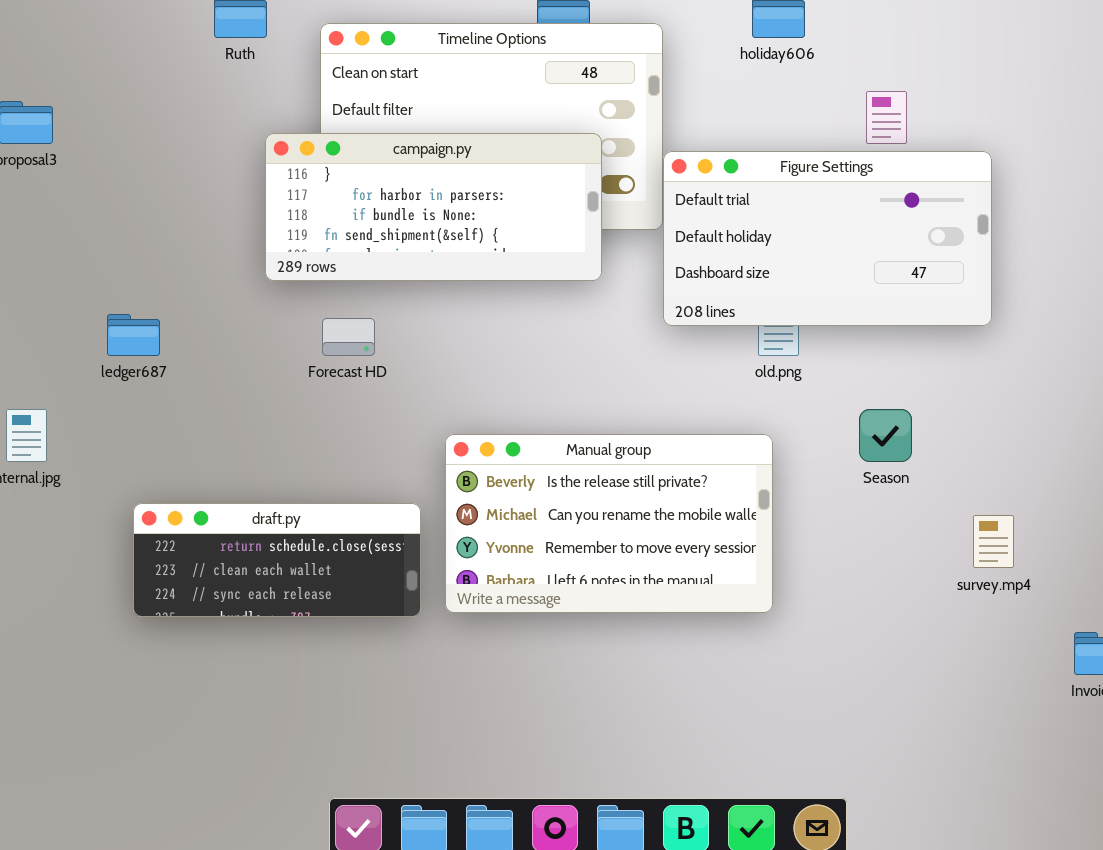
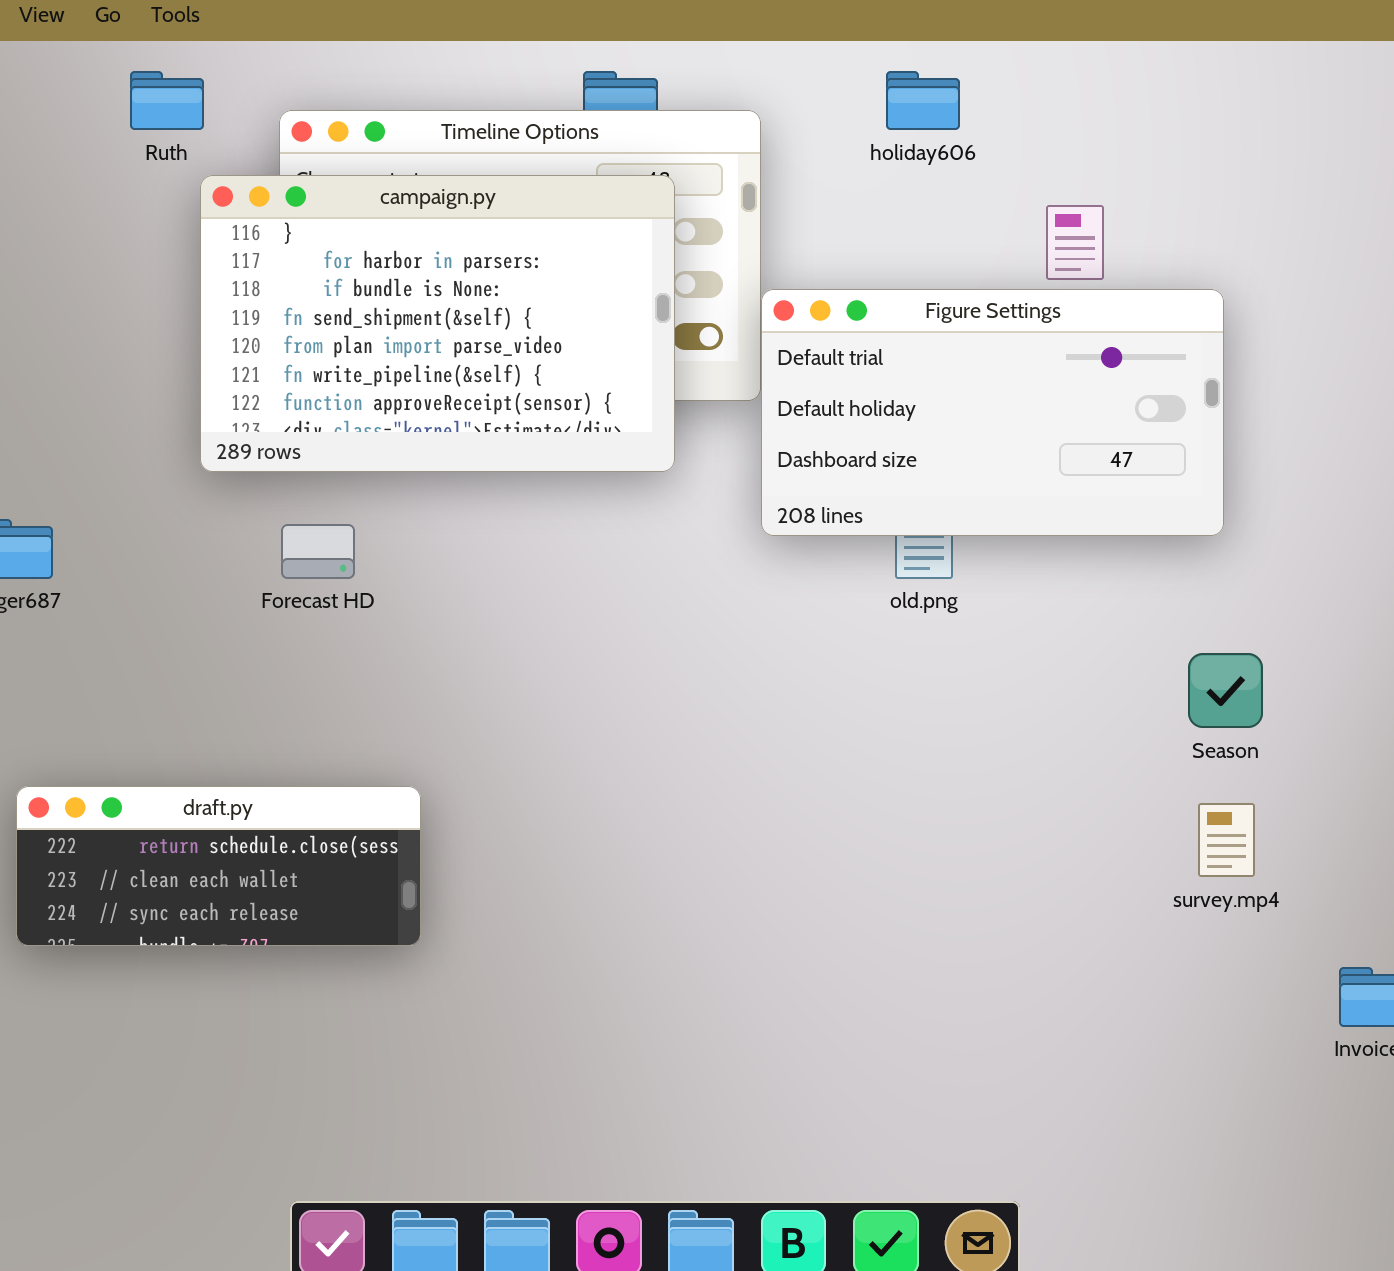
campaign.py: [265,133,602,281] -> [200,175,675,472], resized
Season: [859,409,912,462] -> [1188,653,1263,728], moved
Manual group: [445,434,773,613] -> none, closed

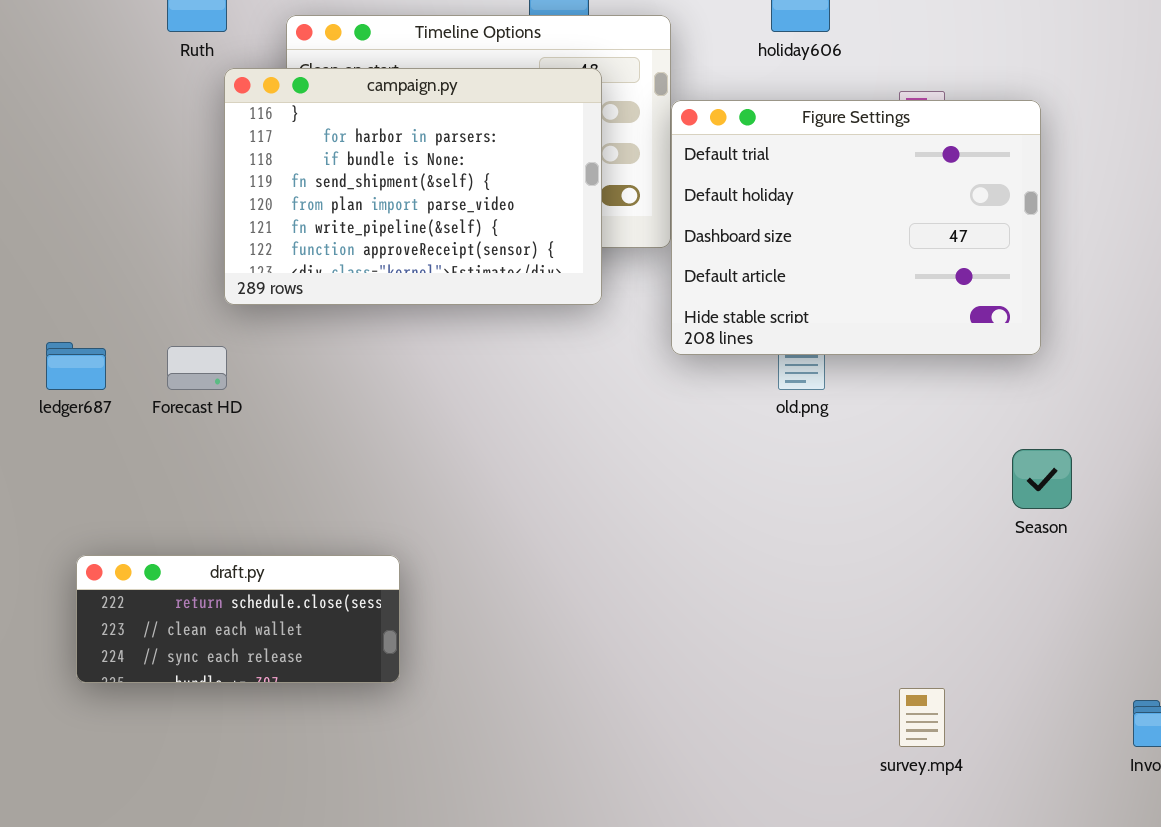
Figure Settings: [761,289,1224,536] -> [671,100,1041,355], resized
Forecast HD: [281,524,355,579] -> [167,346,227,390], moved
survey.mp4: [1198,803,1255,877] -> [899,688,945,747], moved

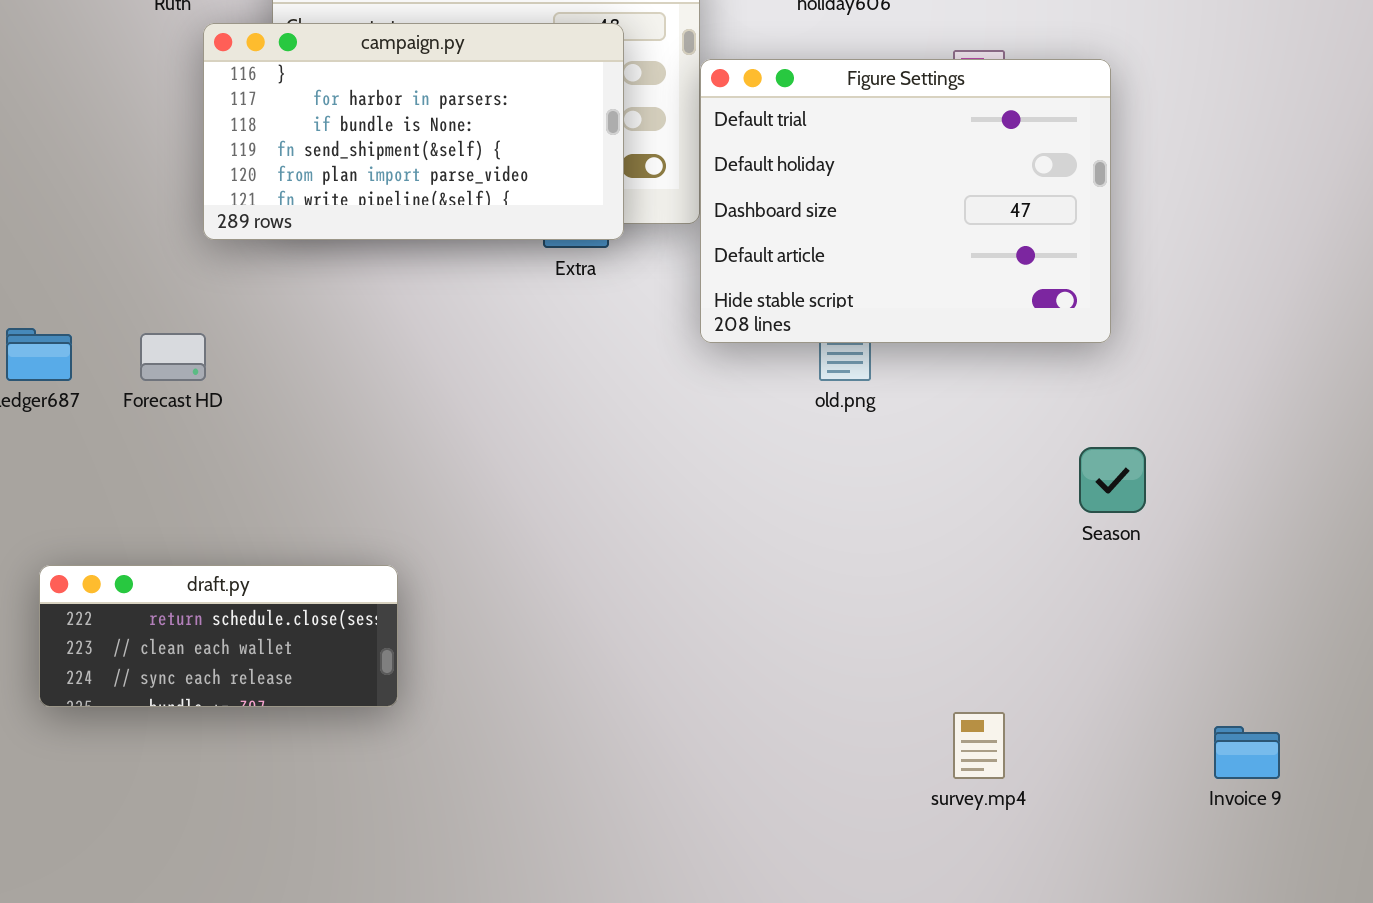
campaign.py: [224,68,602,305] -> [203,23,624,240], resized

